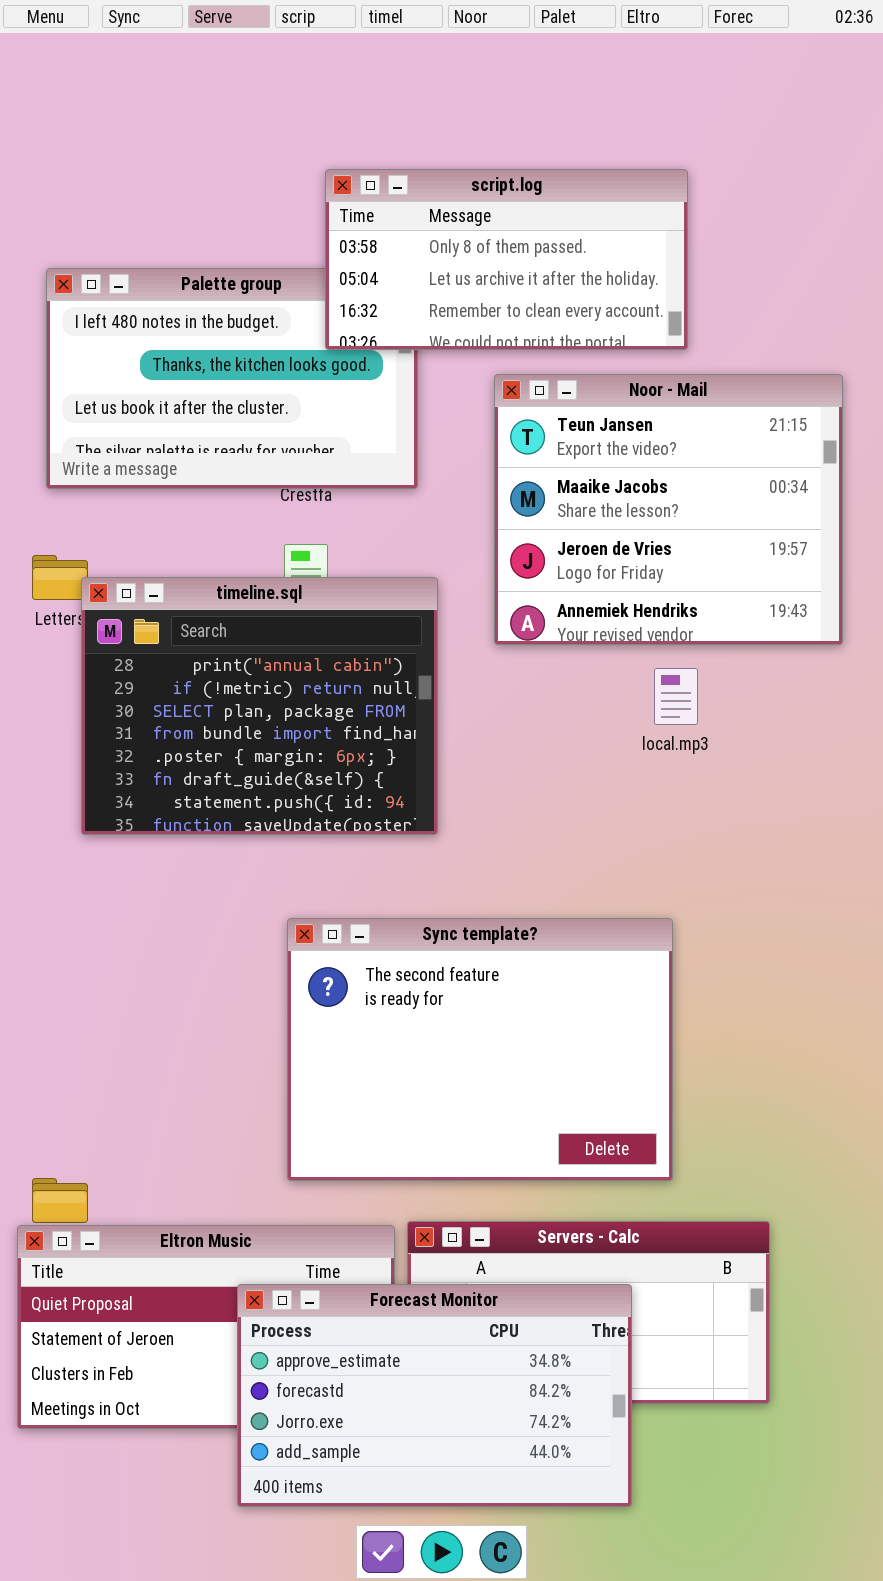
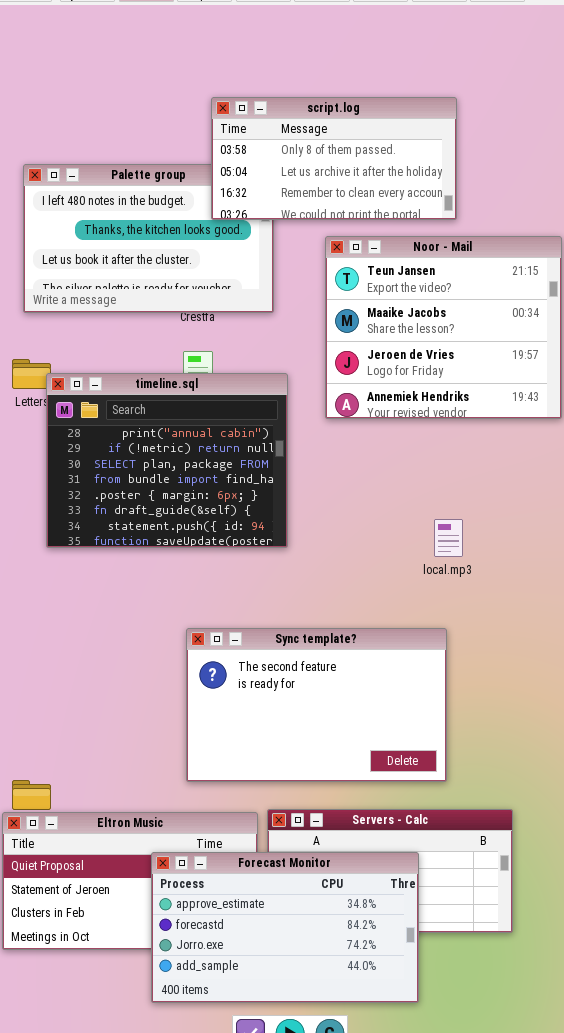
local.mp3: [654,668,698,725] -> [434,519,463,557], moved
Sync template?: [287,918,673,1181] -> [186,628,447,782], resized

